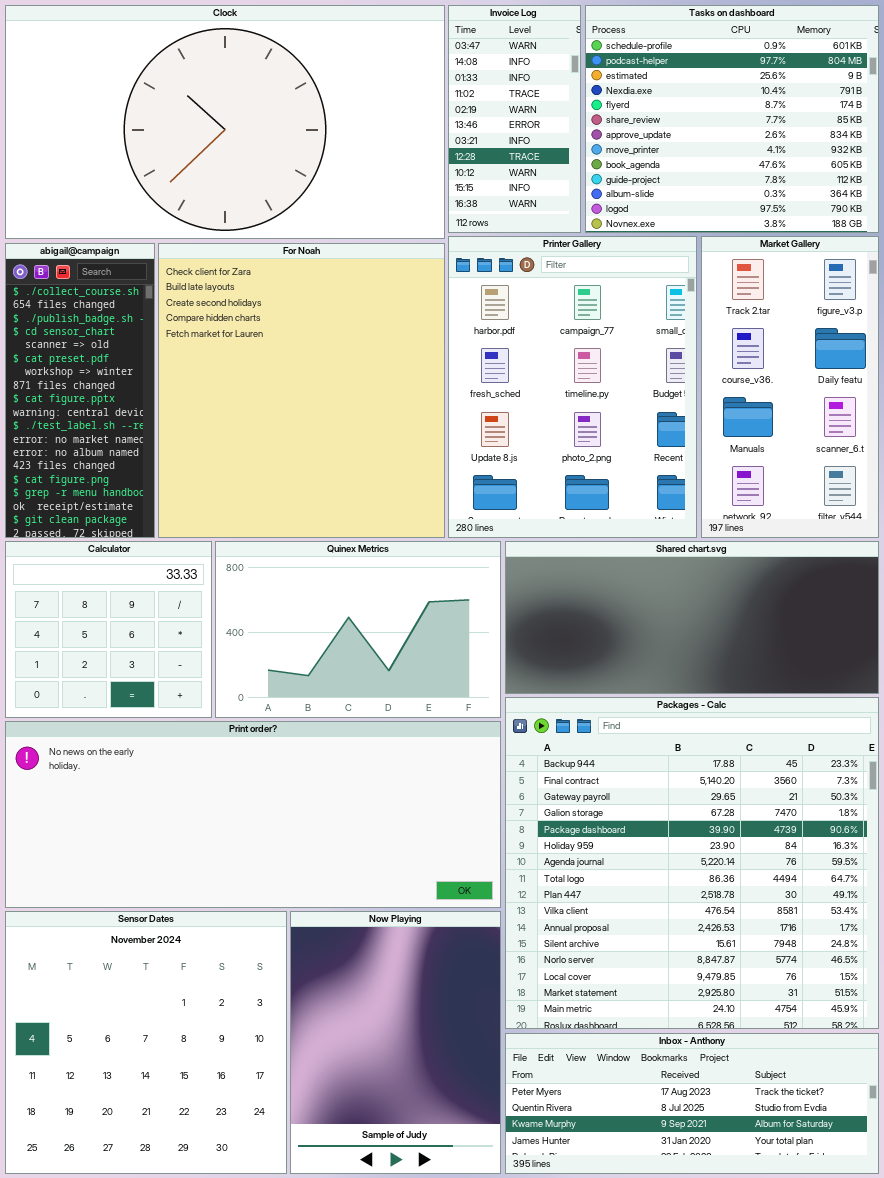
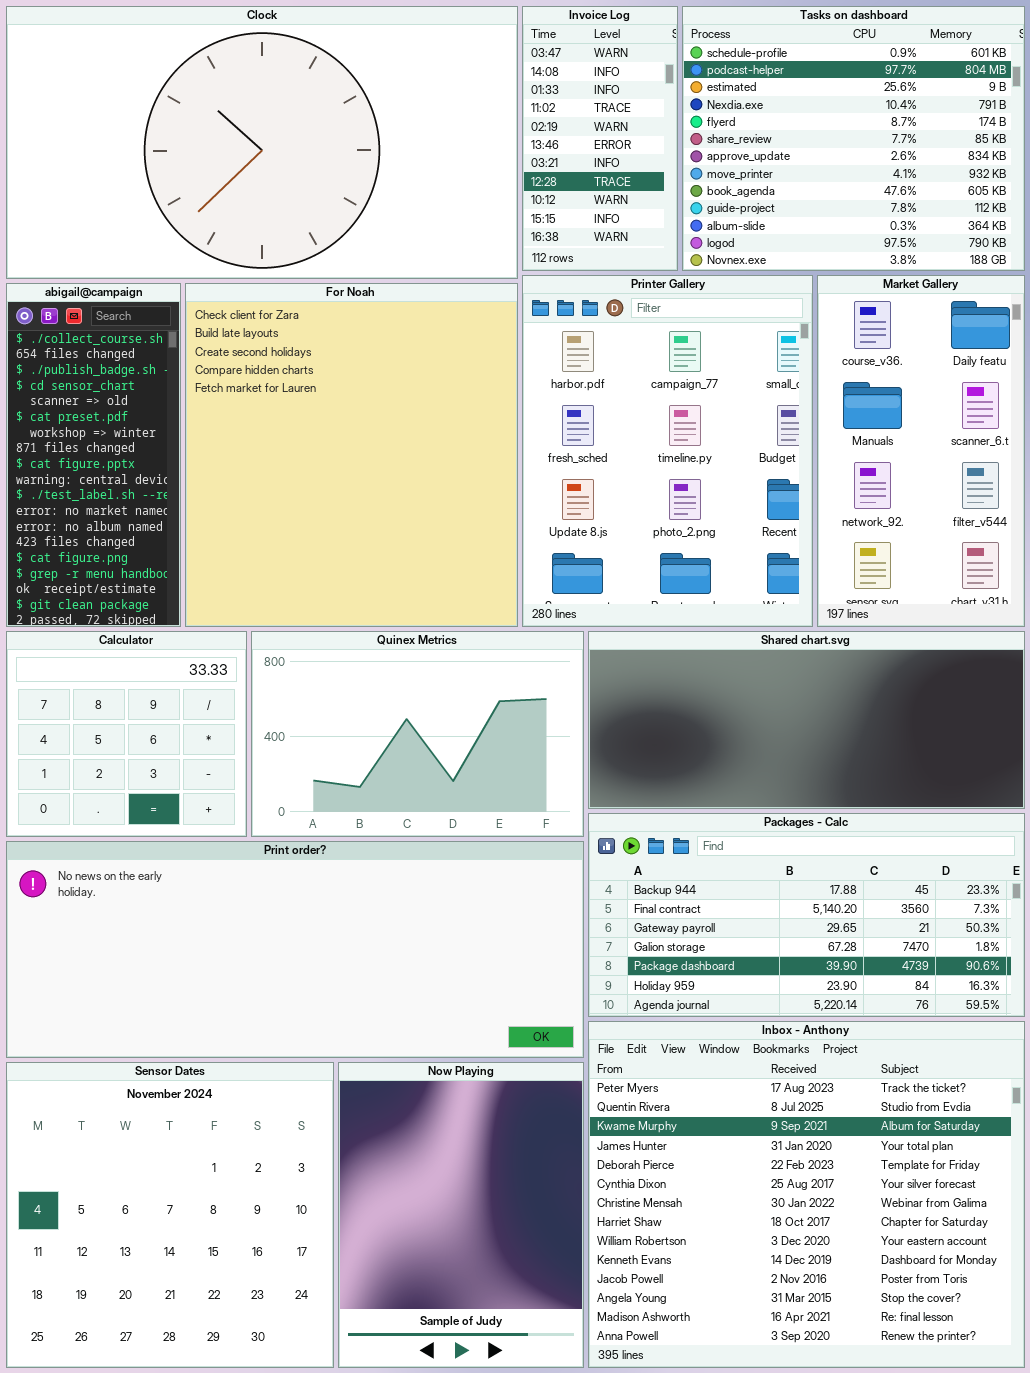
Market Gallery: [701,236,879,538] -> [817,275,1025,627], scrolled down 1 row
Packages - Calc: [505,697,879,1029] -> [588,813,1025,1017], resized
Inbox - Anthony: [505,1033,879,1174] -> [588,1021,1025,1368], resized

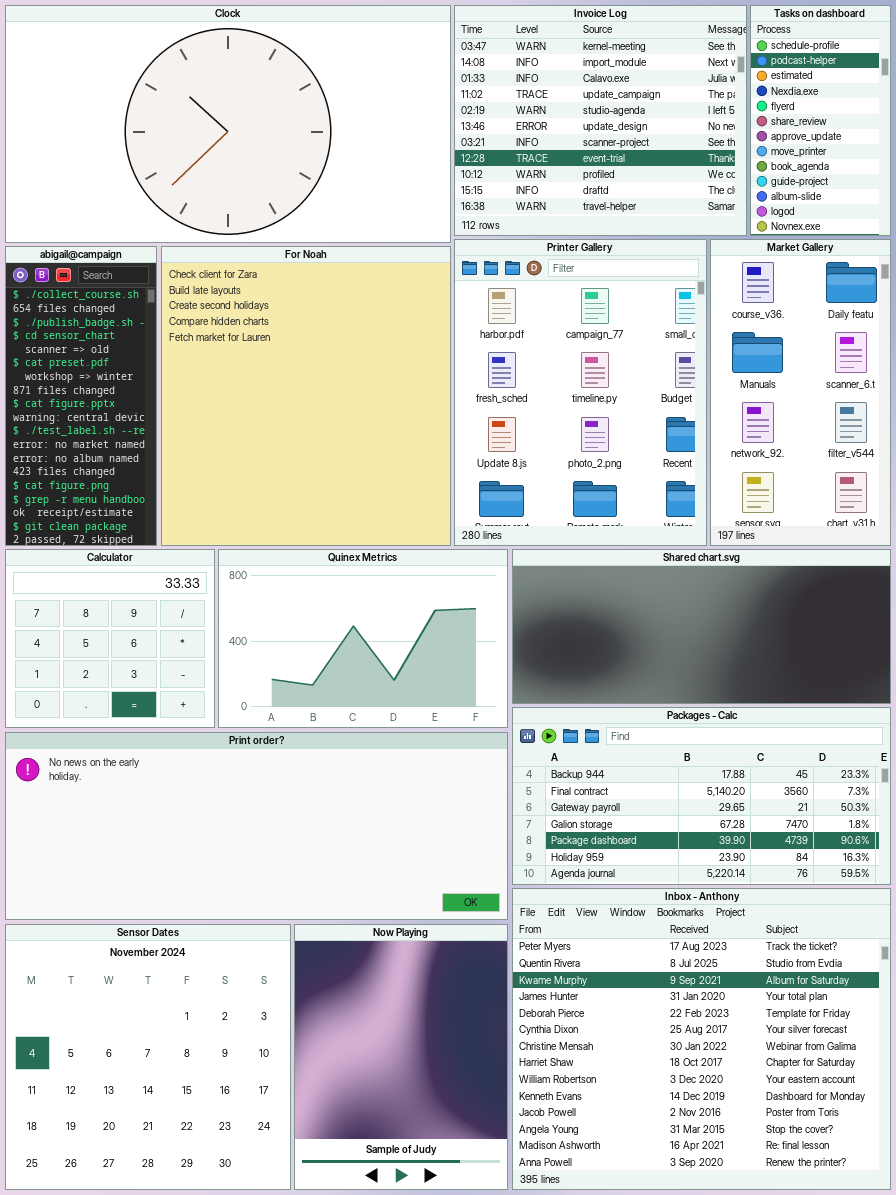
Invoice Log: [522,6,678,271] -> [454,5,747,236], resized
Tasks on dashboard: [682,6,1025,271] -> [750,5,891,236], resized

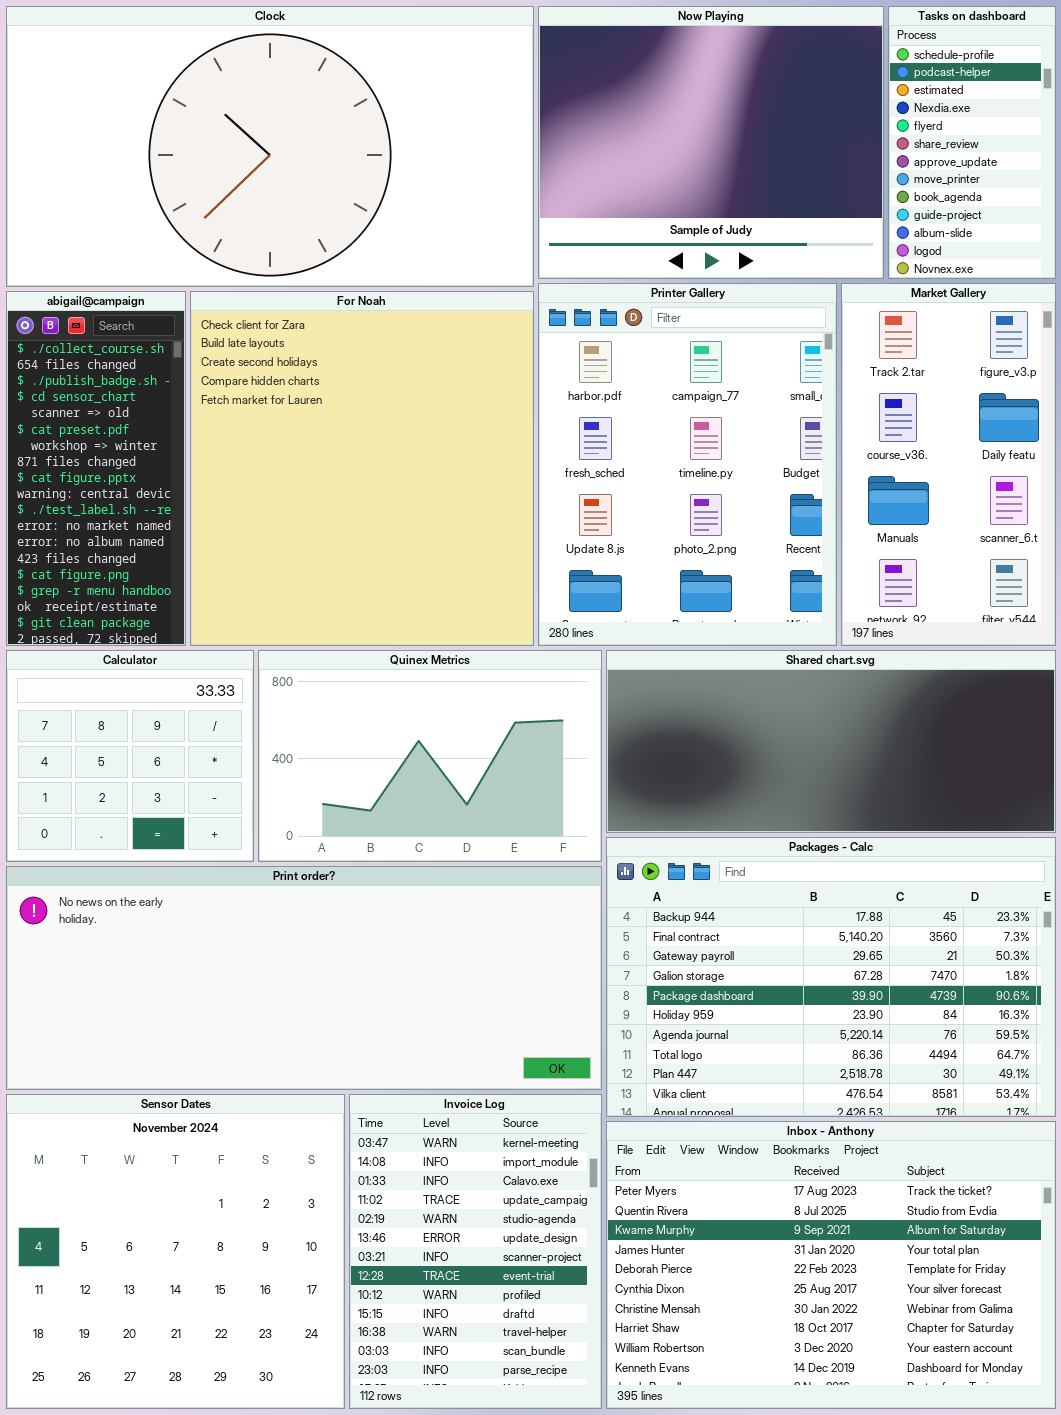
Invoice Log: [454,5,747,236] -> [349,1094,602,1409], moved, resized
Market Gallery: [710,239,891,546] -> [841,283,1056,646], scrolled up 1 row
Packages - Calc: [512,707,891,885] -> [606,837,1056,1117], resized
Inbox - Anthony: [512,888,891,1190] -> [606,1121,1056,1409], resized
Now Playing: [294,924,508,1190] -> [538,6,884,279], moved, resized

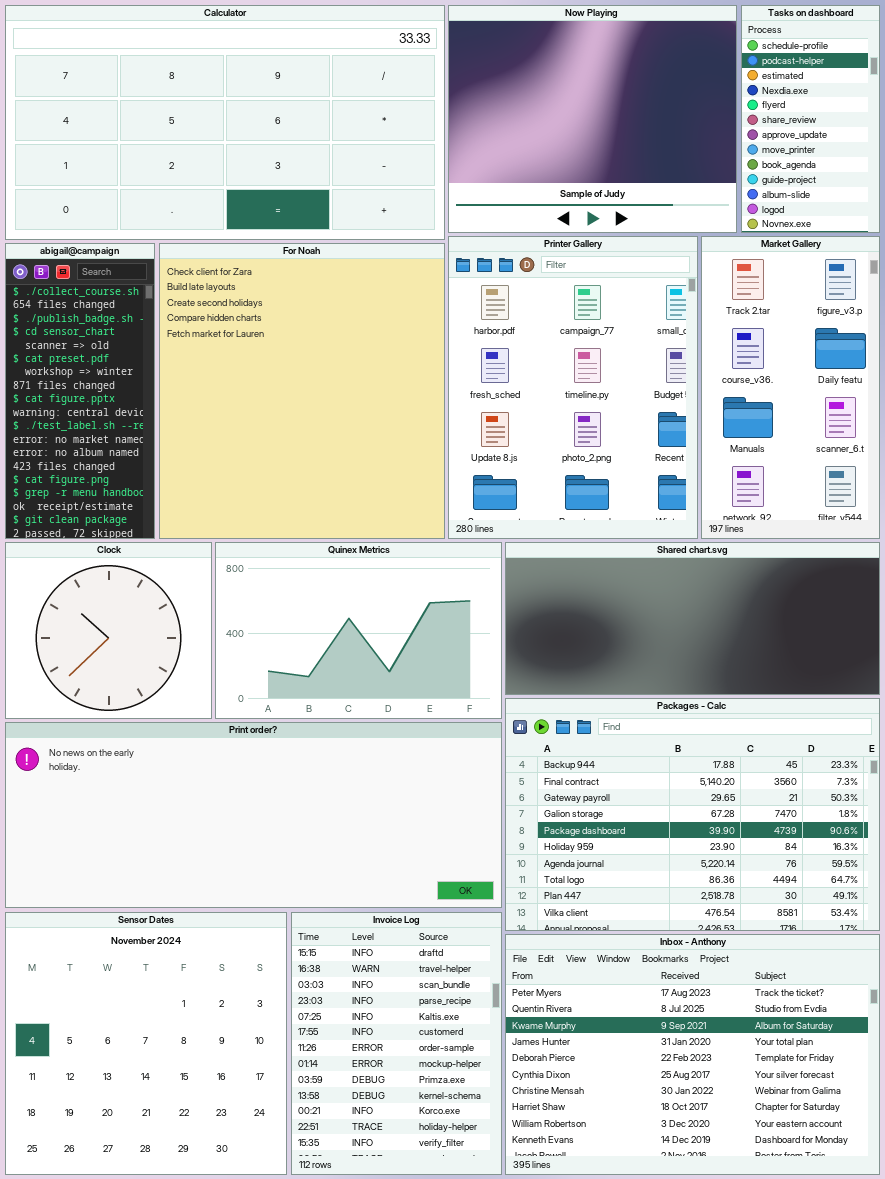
Clock: [6,6,534,287] -> [5,542,212,719], moved, resized
Calculator: [6,650,254,862] -> [5,5,445,240], moved, resized
Invoice Log: [349,1094,602,1409] -> [291,912,502,1175], scrolled down 9 rows

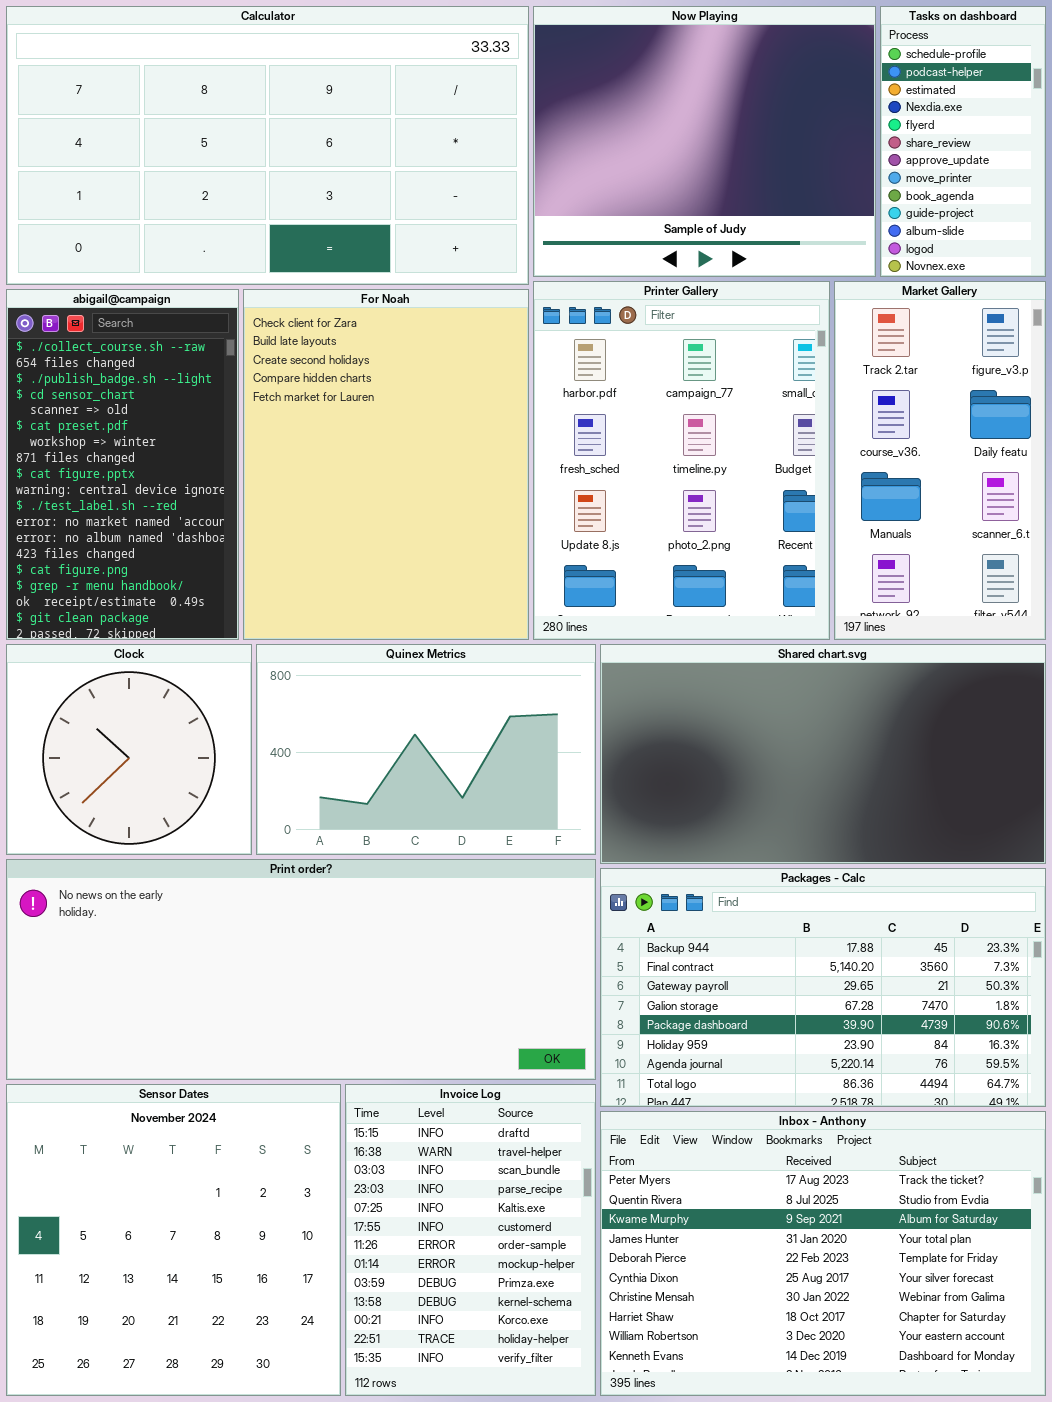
abigail@campaign: [5,243,155,539] -> [6,289,239,640], resized
For Noah: [159,243,445,539] -> [243,289,529,640], resized
Shared chart.svg: [505,542,880,695] -> [600,644,1046,864], resized
Packages - Calc: [505,698,880,931] -> [600,868,1046,1107], resized

